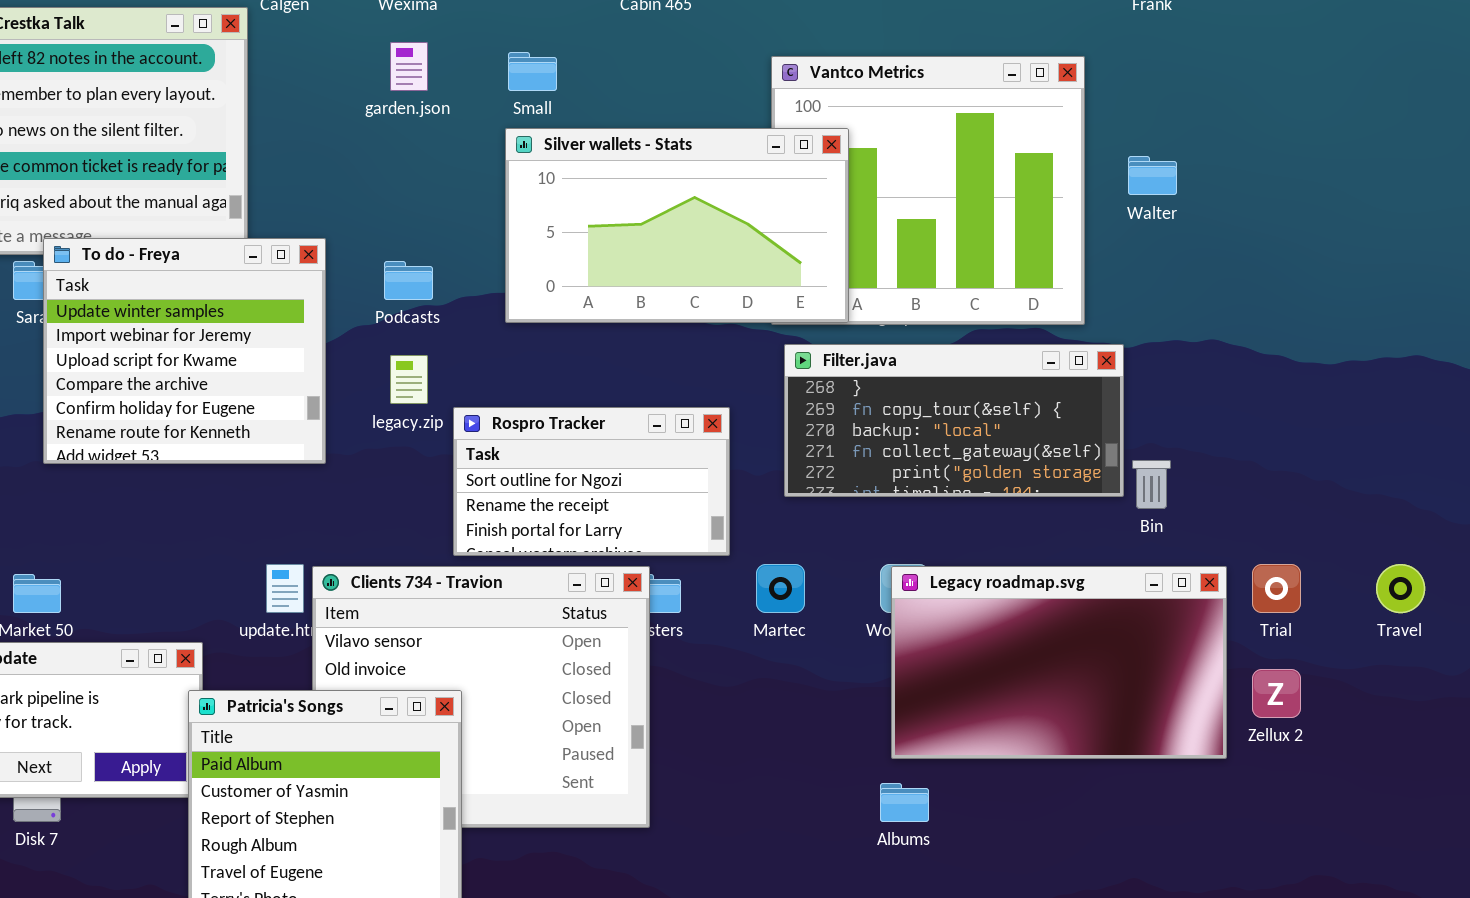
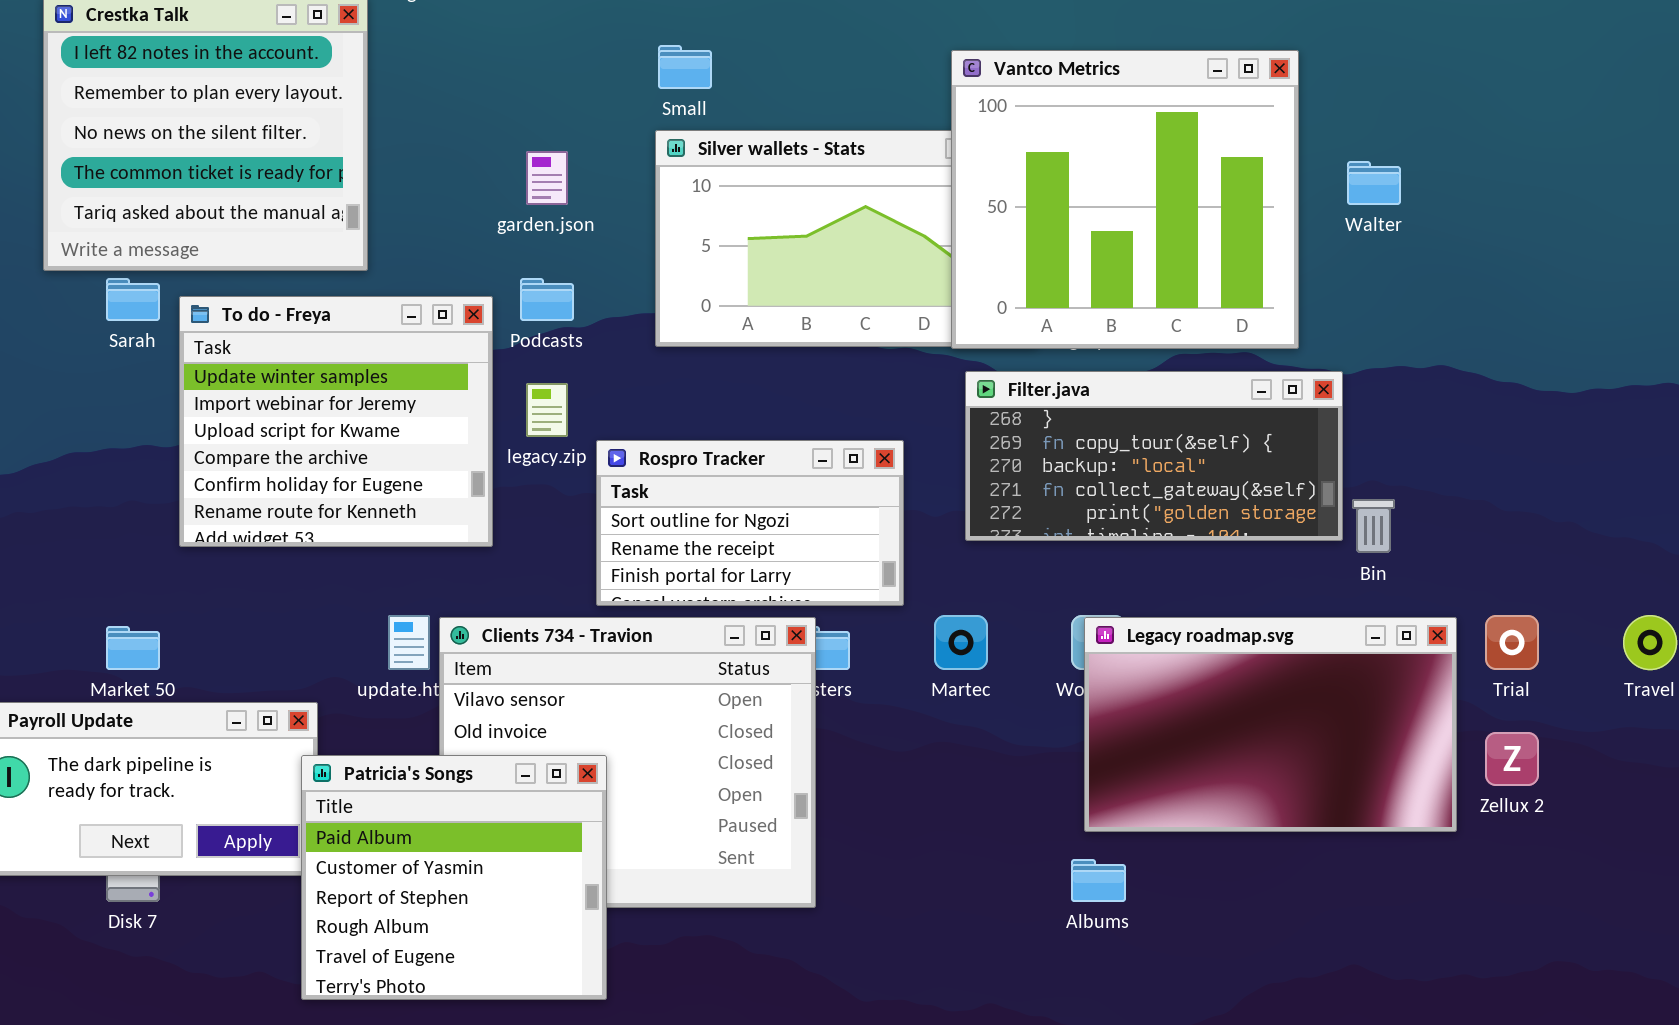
garden.json: [390,42,428,91] -> [526,151,568,205], moved
Vantco Metrics: [771,56,1085,325] -> [951,50,1299,349], raised
To do - Freya: [43,238,326,464] -> [179,296,493,547], moved

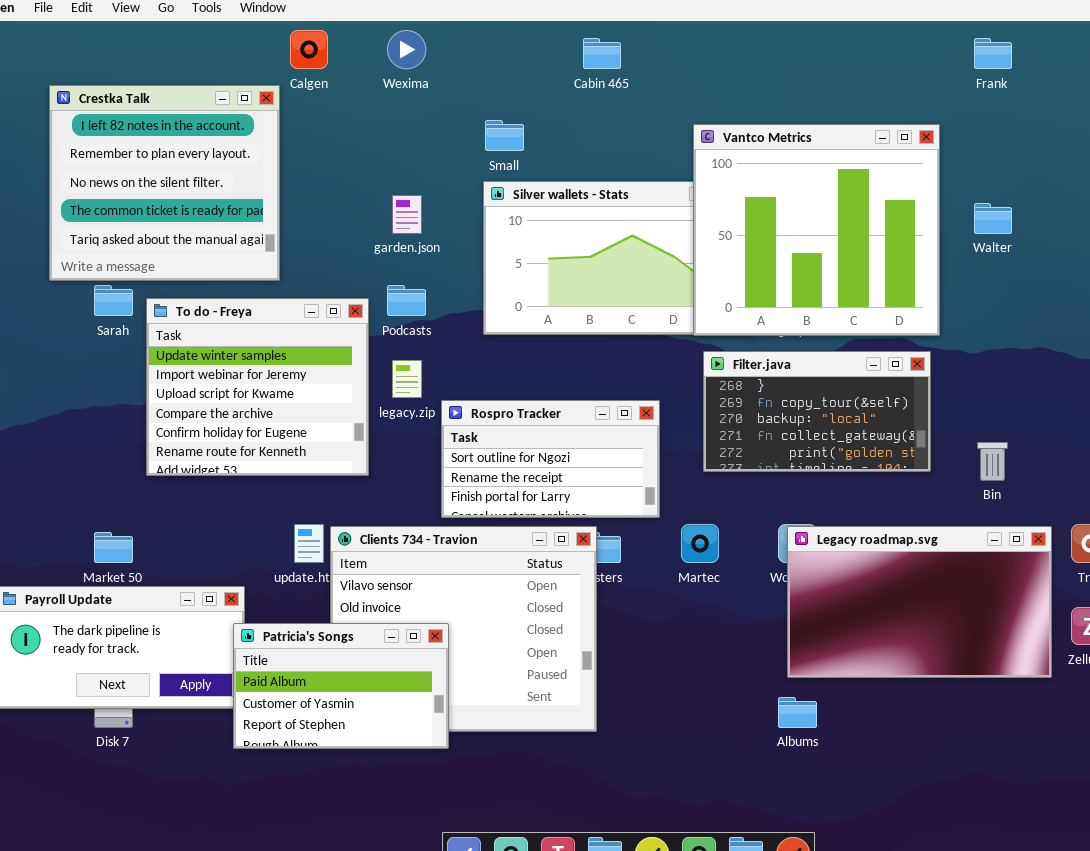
Filter.java: [965,371,1343,541] -> [703,351,931,472], resized
Patricia's Songs: [301,755,607,1000] -> [233,623,449,749], resized

